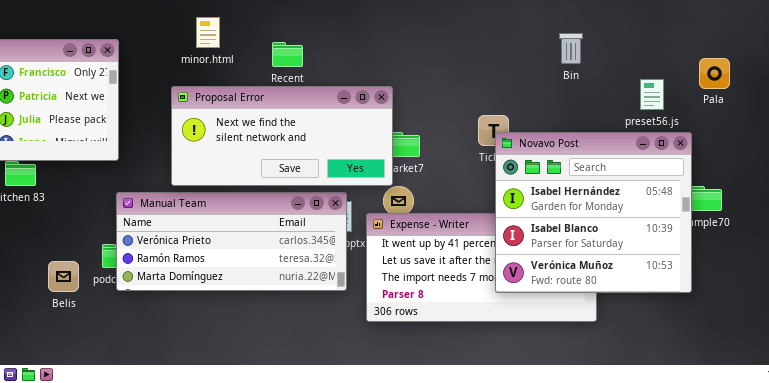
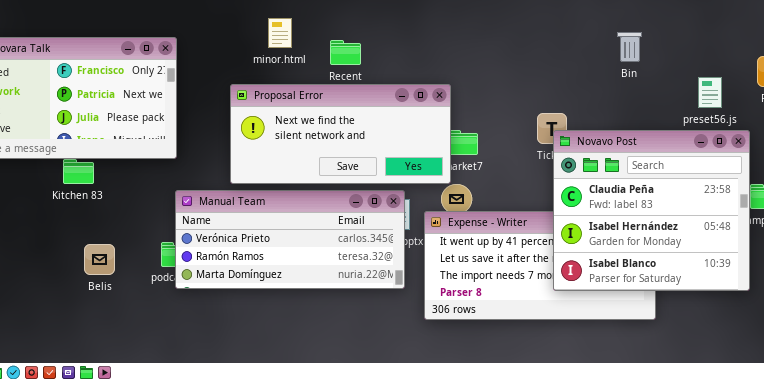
minor.html: [196,17,220,48] -> [268,18,292,48], moved
Novavo Post: [495,132,692,293] -> [553,130,750,291], scrolled up 1 row
Belis: [48,261,79,292] -> [84,244,115,275], moved

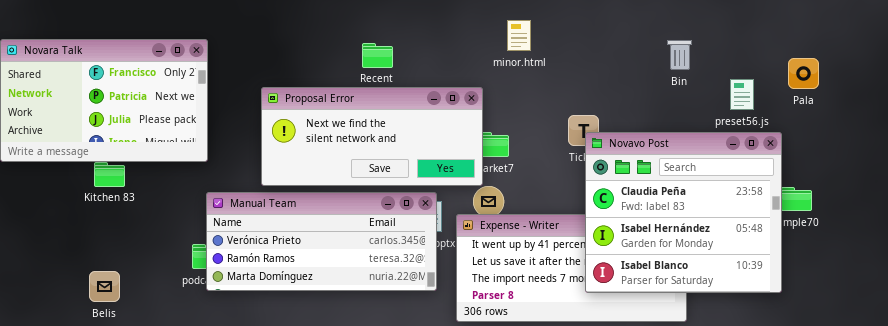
minor.html: [268,18,292,48] -> [507,20,531,51], moved
Bin: [617,32,642,62] -> [667,40,692,70], moved
Belis: [84,244,115,275] -> [89,271,120,302], moved

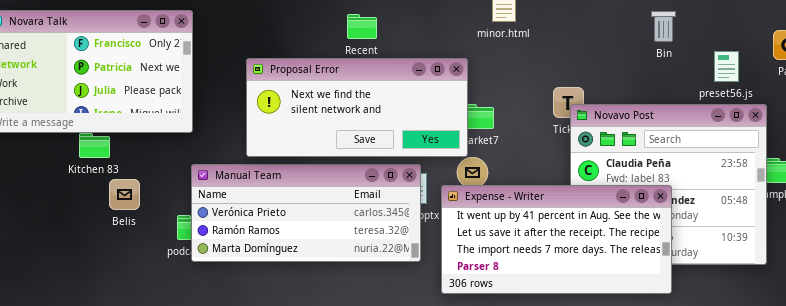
Expense - Writer: [456,214,687,322] -> [441,185,672,294], raised
Belis: [89,271,120,302] -> [109,179,140,210], moved

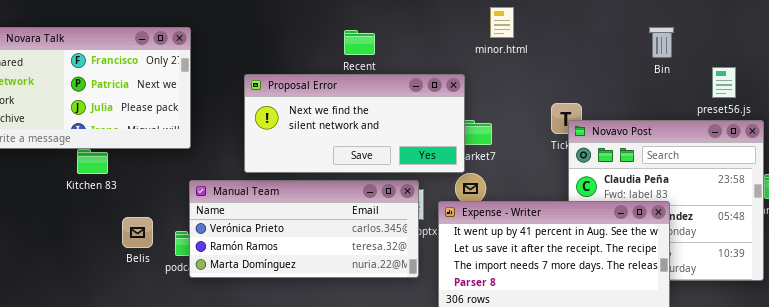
Belis: [109,179,140,210] -> [122,217,153,248], moved

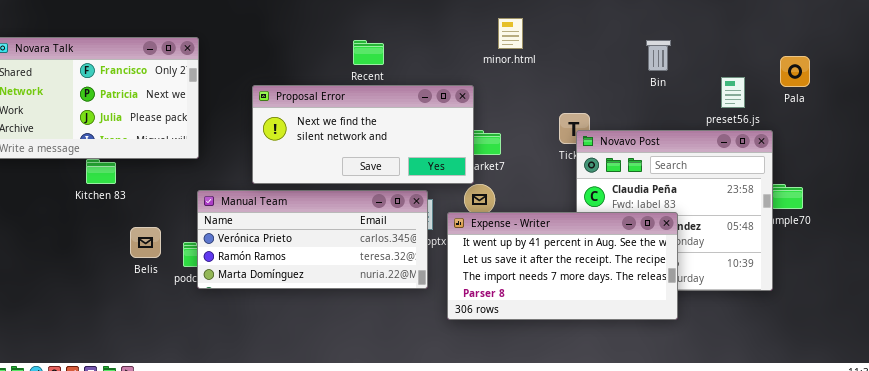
Bin: [649,27,674,58] -> [646,40,671,71], moved

